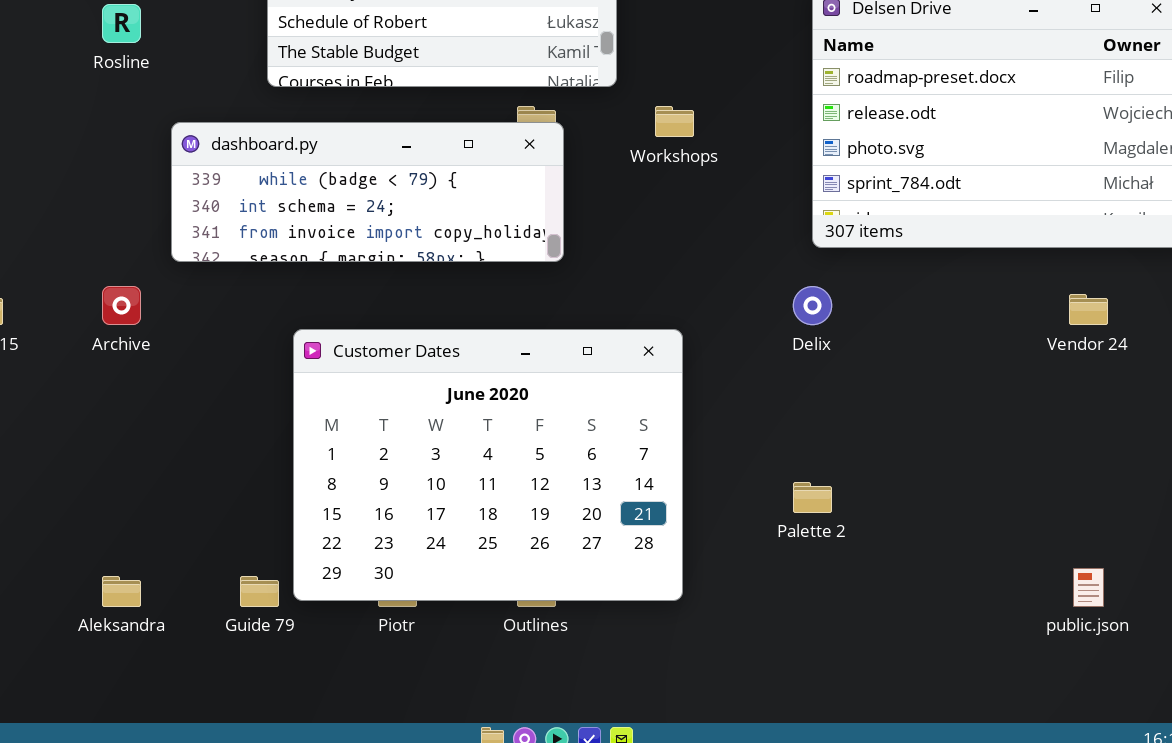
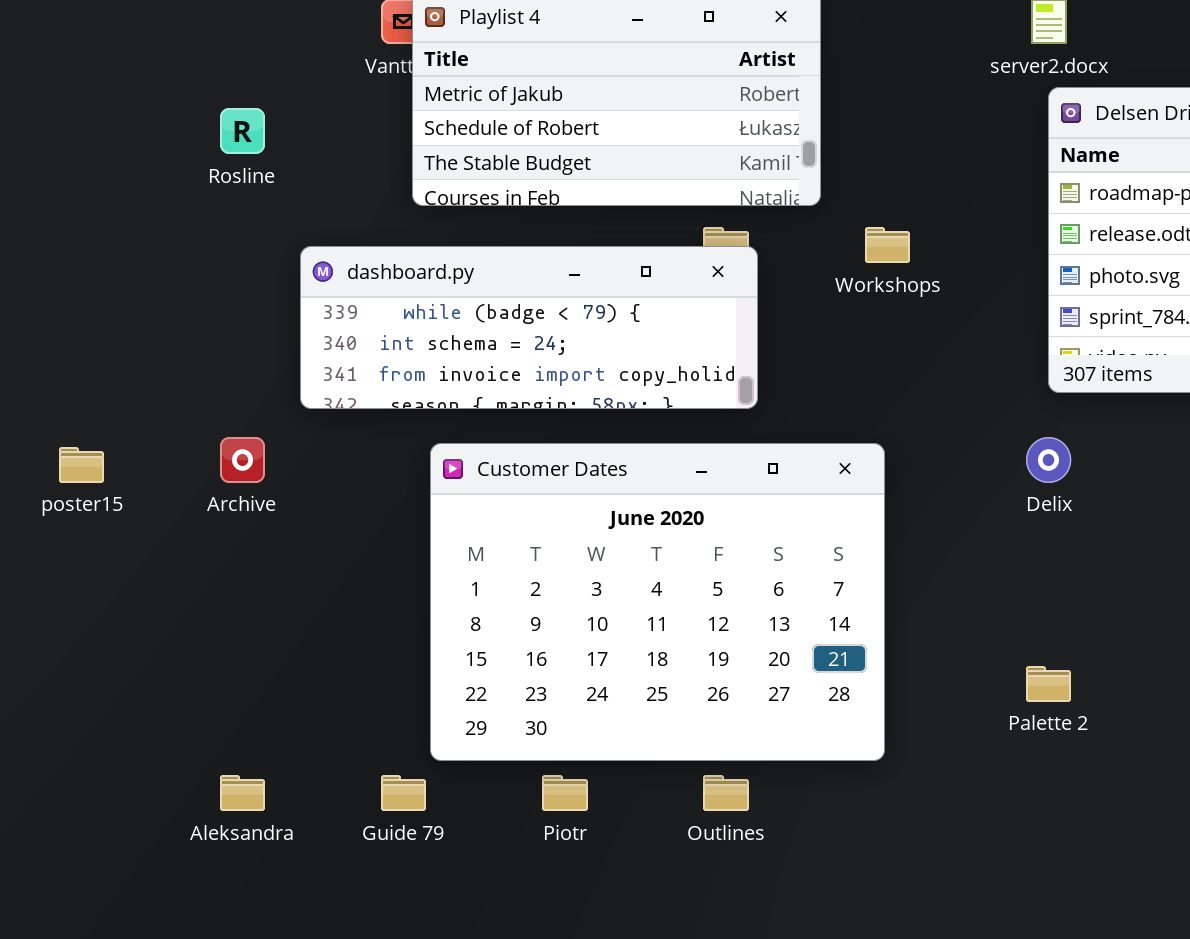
Customer Dates: [293,329,683,601] -> [430,443,885,761], moved

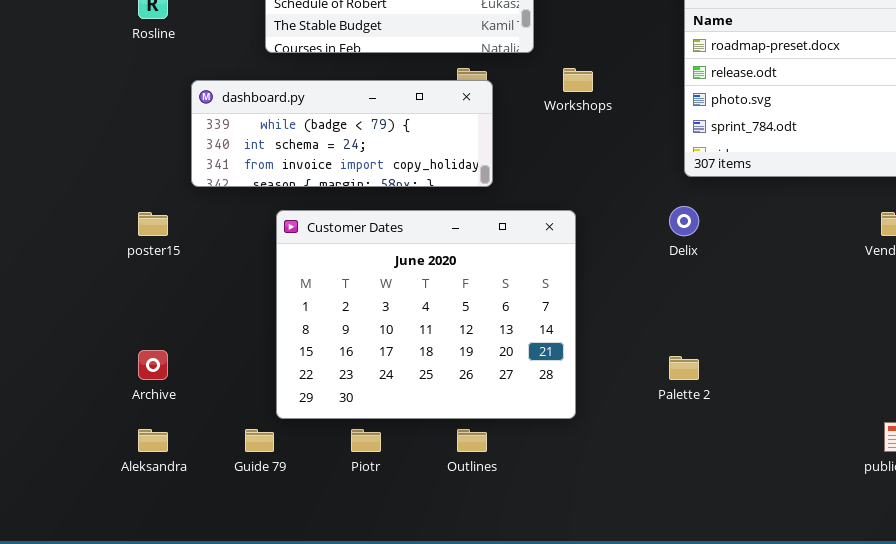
Archive: [220,437,265,483] -> [138,350,168,380], moved
poster15: [59,447,104,483] -> [138,212,168,236], moved

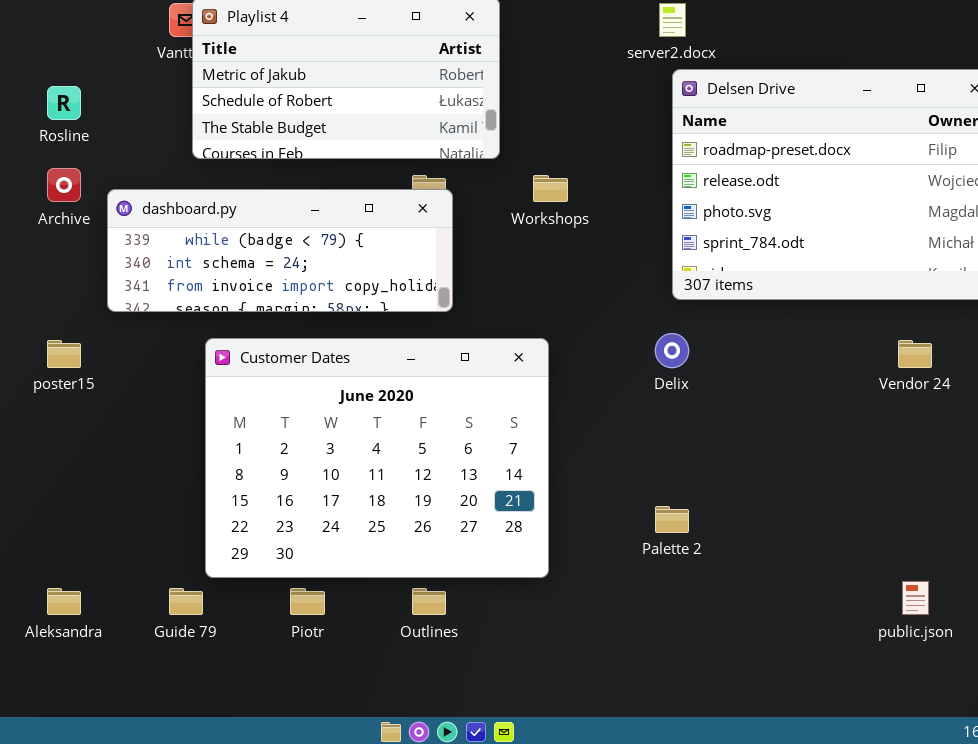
Archive: [138,350,168,380] -> [47,168,81,202], moved

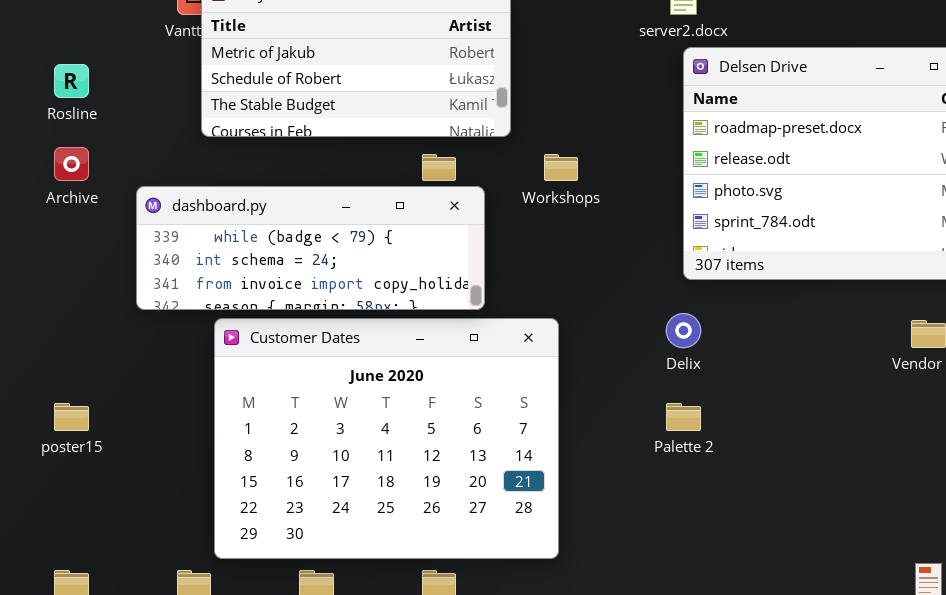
dashboard.py: [107,189,453,312] -> [136,186,485,310], moved
poster15: [47,340,81,368] -> [54,403,89,431], moved
Palette 2: [655,506,689,533] -> [666,403,701,431], moved

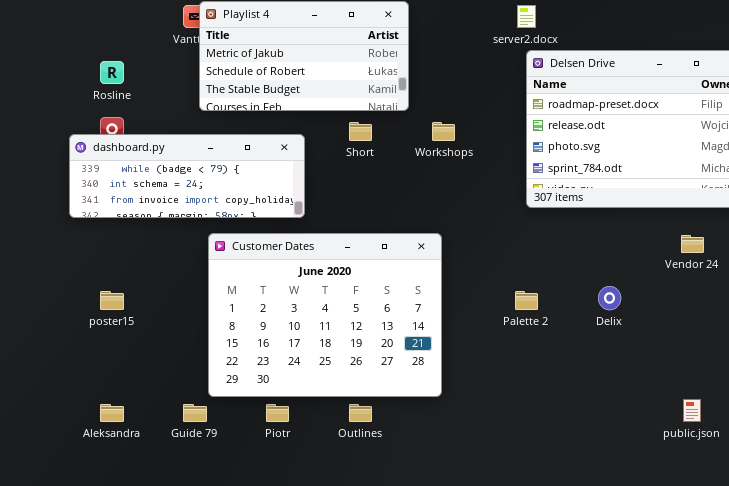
dashboard.py: [136,186,485,310] -> [69,134,305,218], moved
Delix: [666,313,701,348] -> [598,286,621,310], moved

